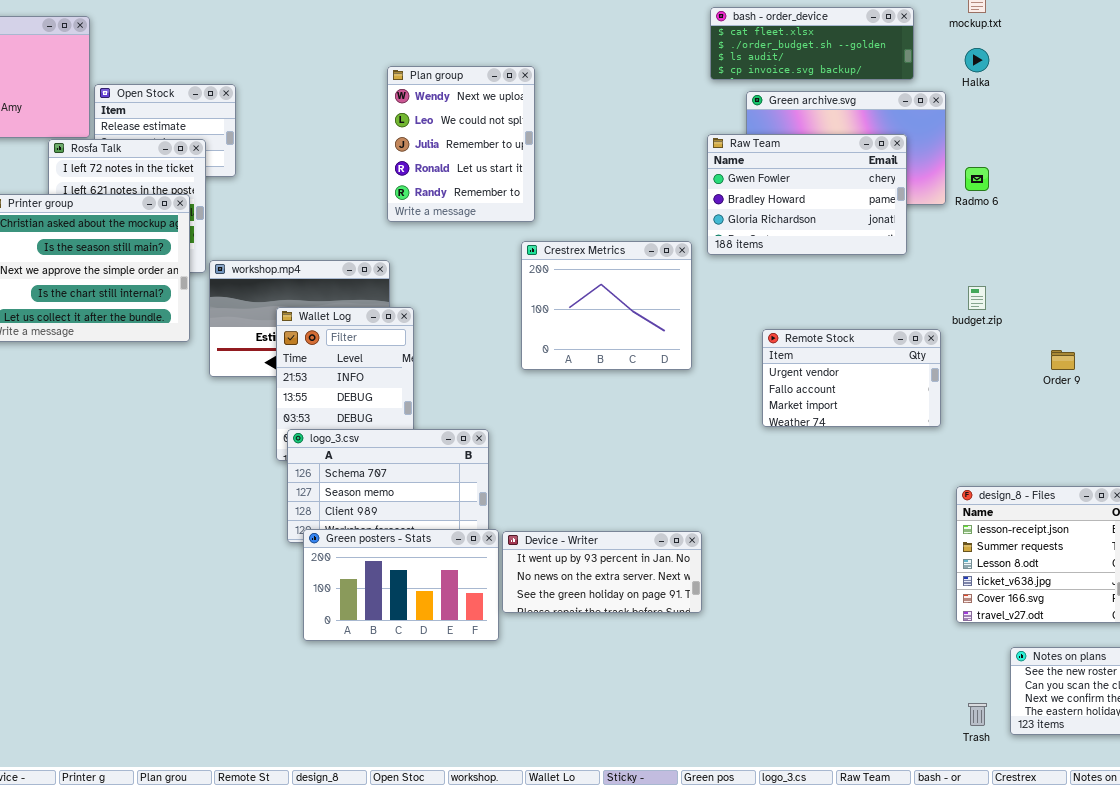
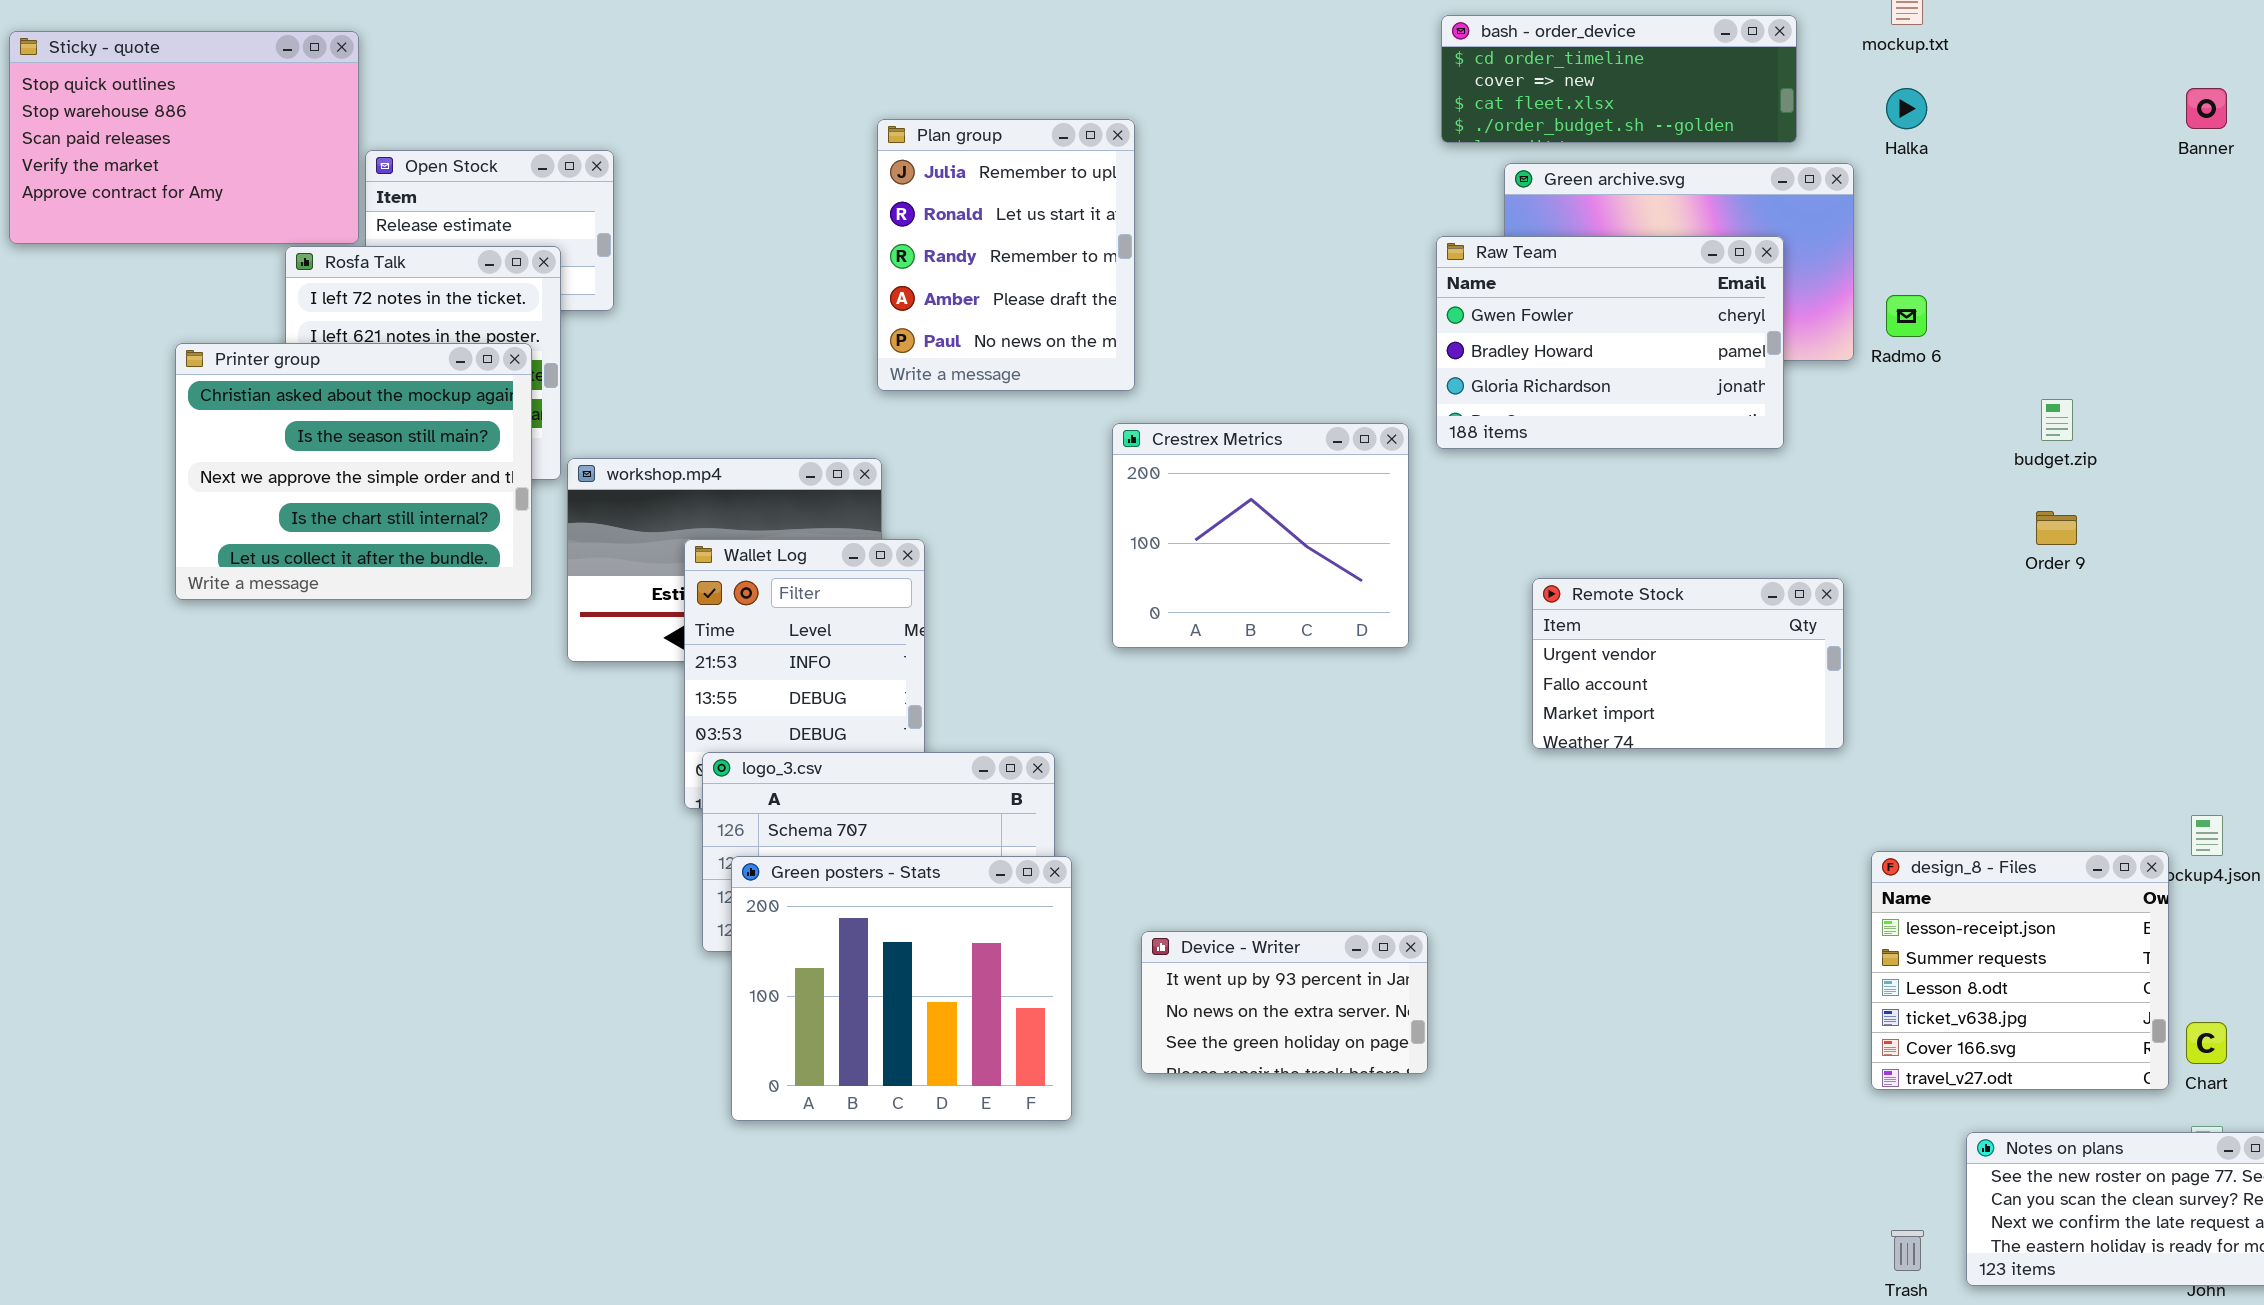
bash - order_device: [710,7,914,80] -> [1441,15,1797,143], scrolled up 2 rows
Plan group: [387,66,535,222] -> [877,119,1135,391], scrolled down 2 rows
budget.zip: [968,286,986,310] -> [2041,399,2073,441], moved
Order 9: [1051,350,1075,370] -> [2036,511,2077,545], moved
Green posters - Stats: [303,529,499,641] -> [731,856,1072,1121], resized
Device - Writer: [502,531,702,613] -> [1141,931,1428,1074], resized

